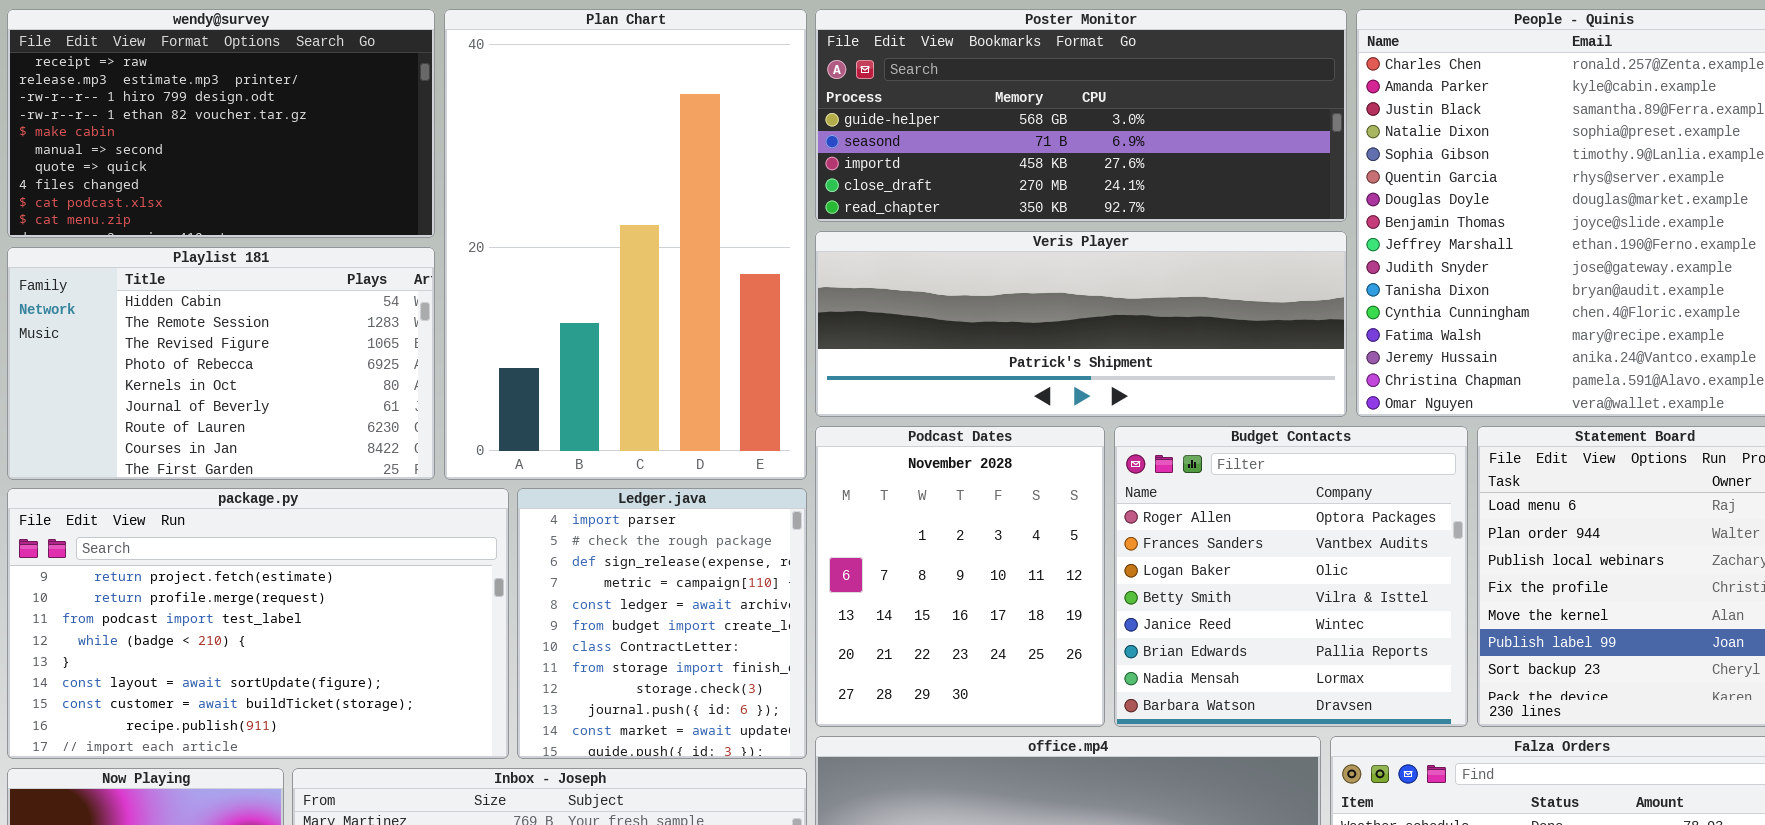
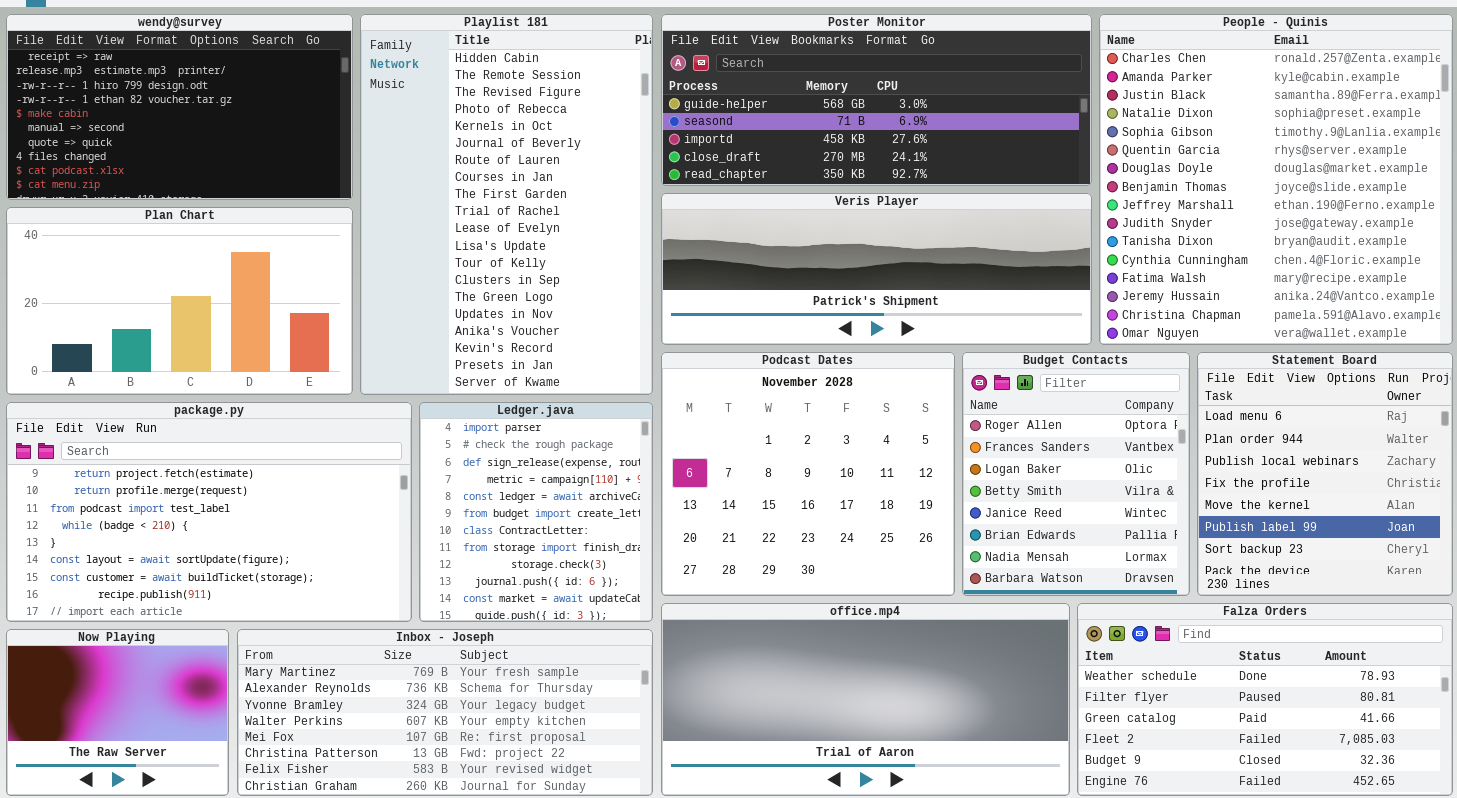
Plan Chart: [444,9,807,480] -> [6,207,353,395], moved, resized
Playlist 181: [7,247,435,480] -> [360,14,653,395], moved, resized
Podcast Dates: [815,426,1105,727] -> [661,352,955,596], resized
Budget Contacts: [1114,426,1468,727] -> [962,352,1190,596], resized

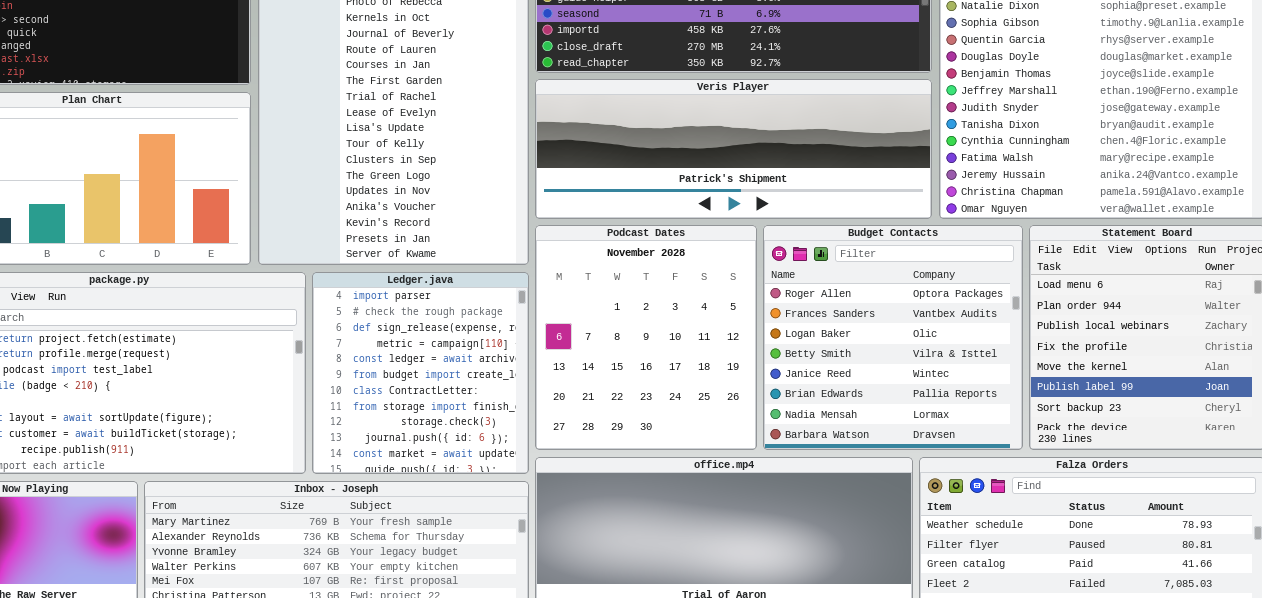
Podcast Dates: [661,352,955,596] -> [535,225,757,450], resized
Budget Contacts: [962,352,1190,596] -> [763,225,1023,450], resized

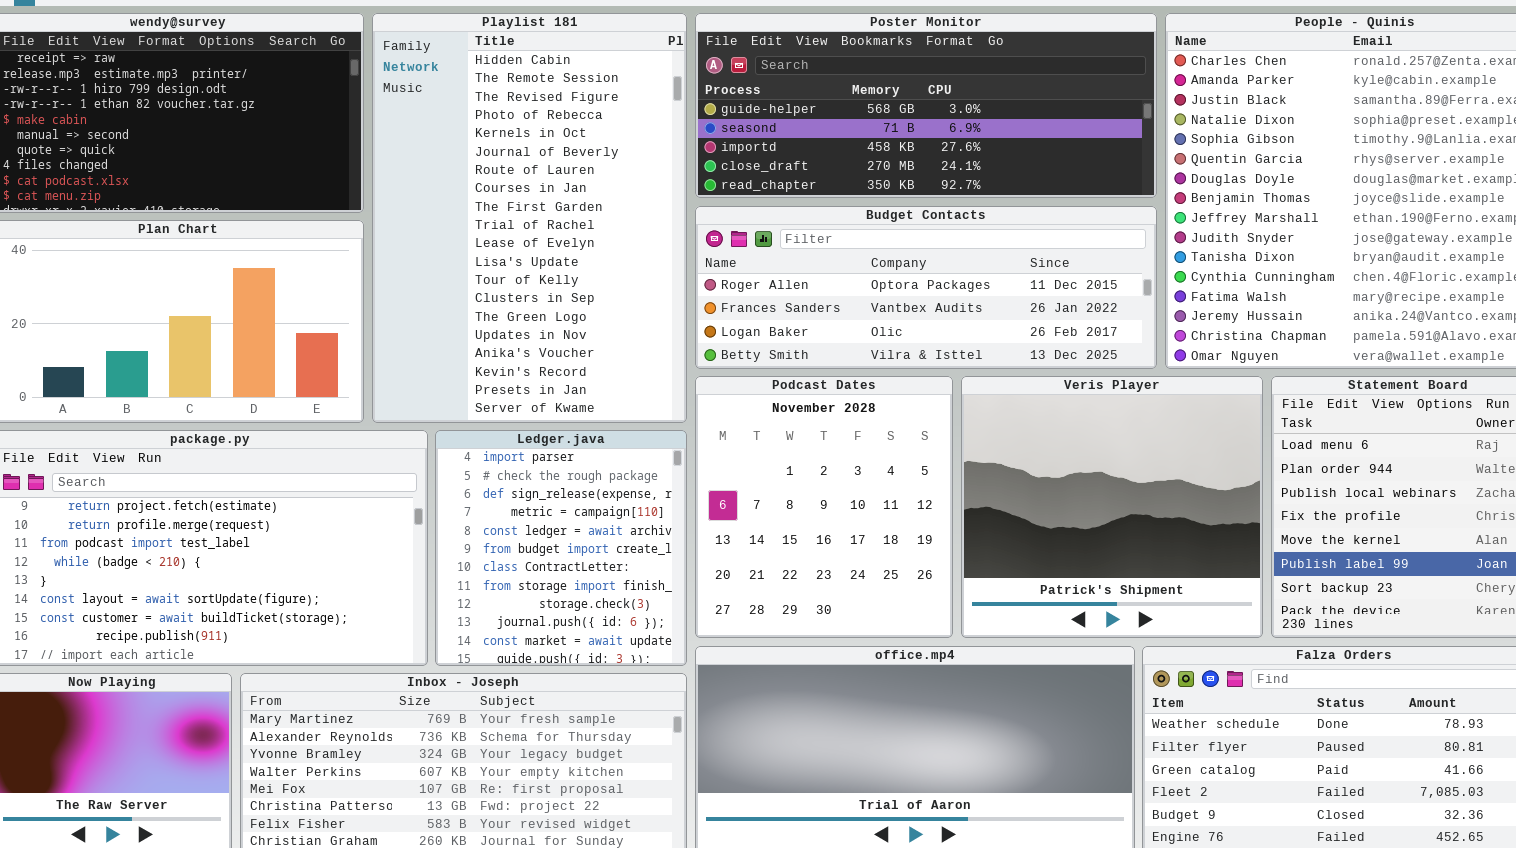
Veris Player: [535,79,932,219] -> [961,376,1263,638], moved, resized
Budget Contacts: [763,225,1023,450] -> [695,206,1157,369], moved, resized

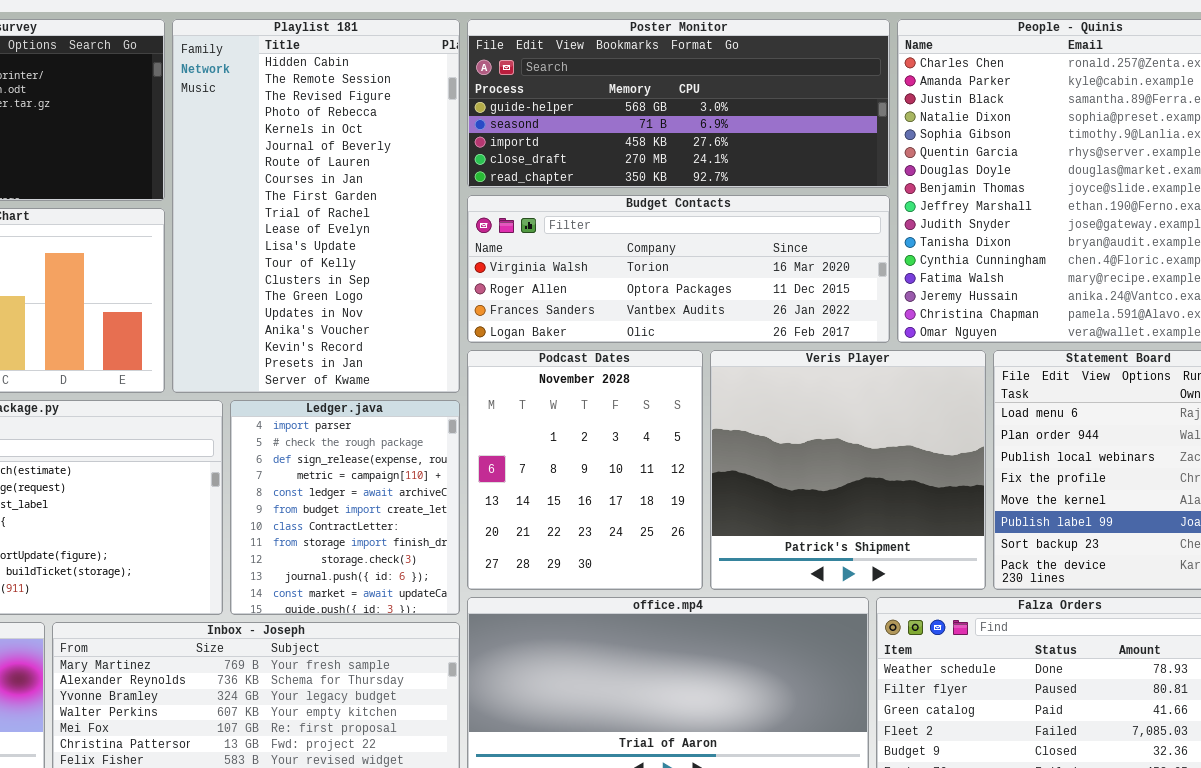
Budget Contacts: [695,206,1157,369] -> [467,195,890,343], scrolled up 1 row

